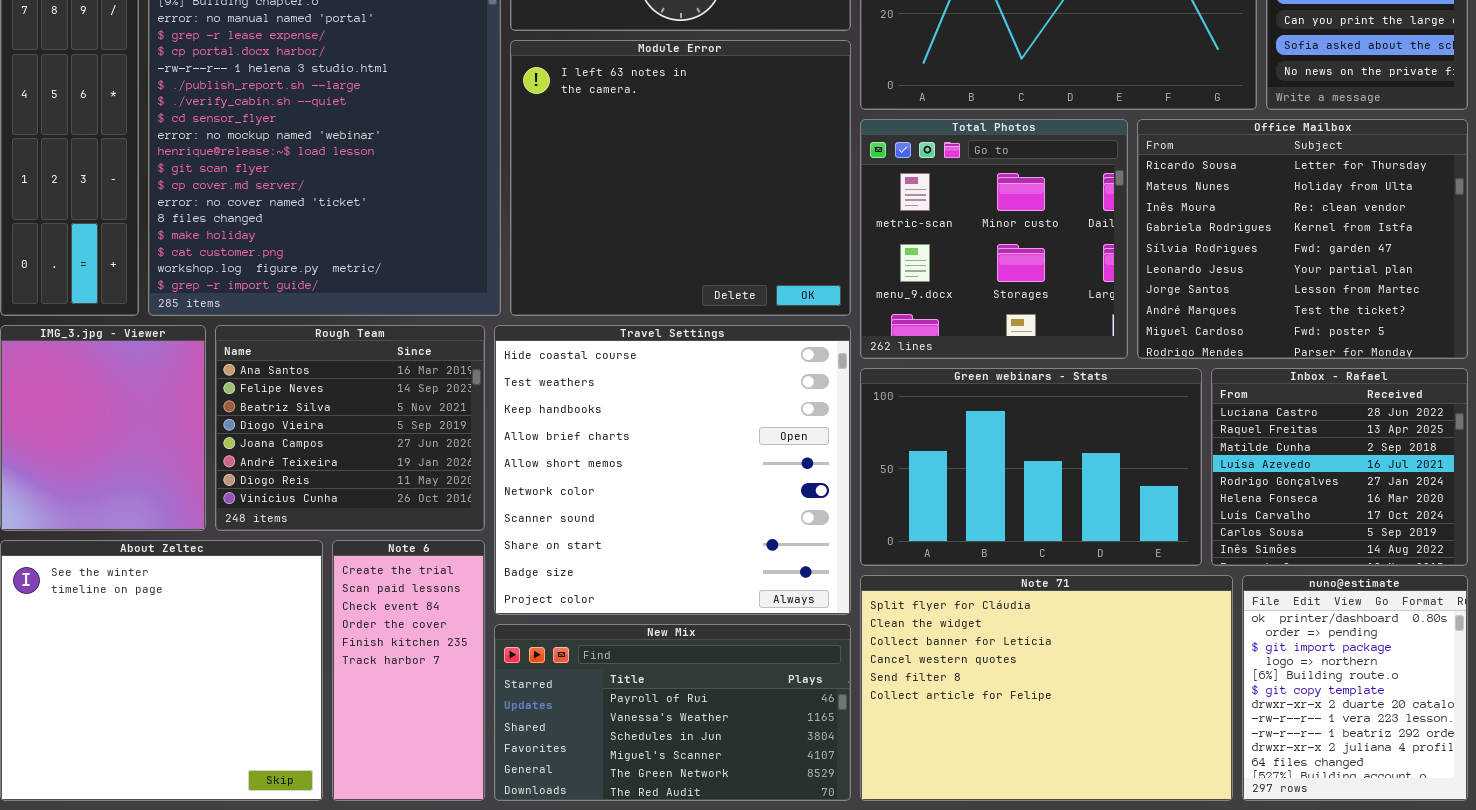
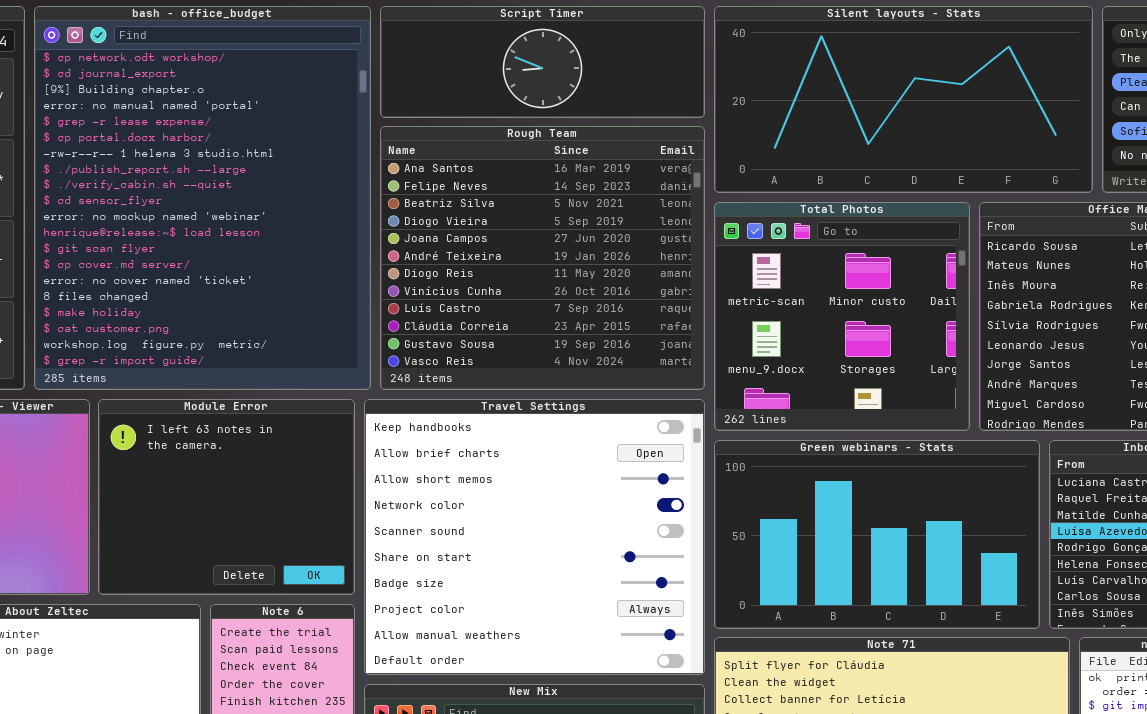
Module Error: [510,40,851,316] -> [98,399,355,595], moved, resized
Rough Team: [215,325,485,531] -> [380,126,705,390], moved, resized
Travel Settings: [494,325,851,615] -> [364,399,705,675], scrolled down 2 rows

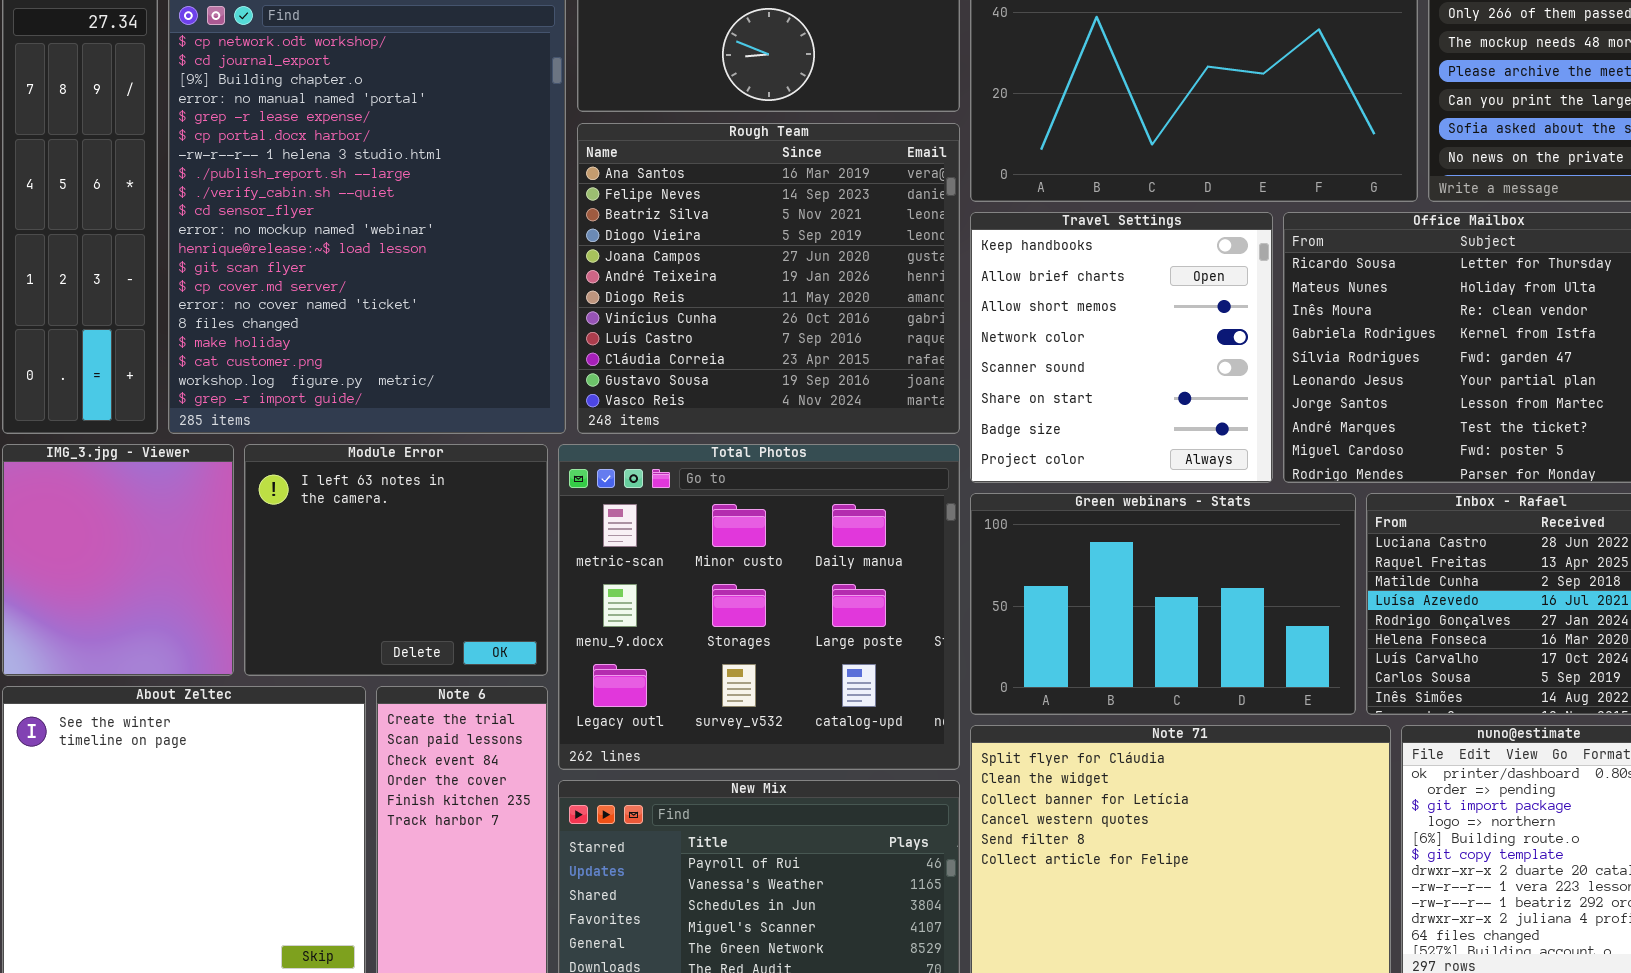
Total Photos: [714,202,970,431] -> [558,444,960,770], moved, resized
Travel Settings: [364,399,705,675] -> [970,212,1273,483], moved, resized

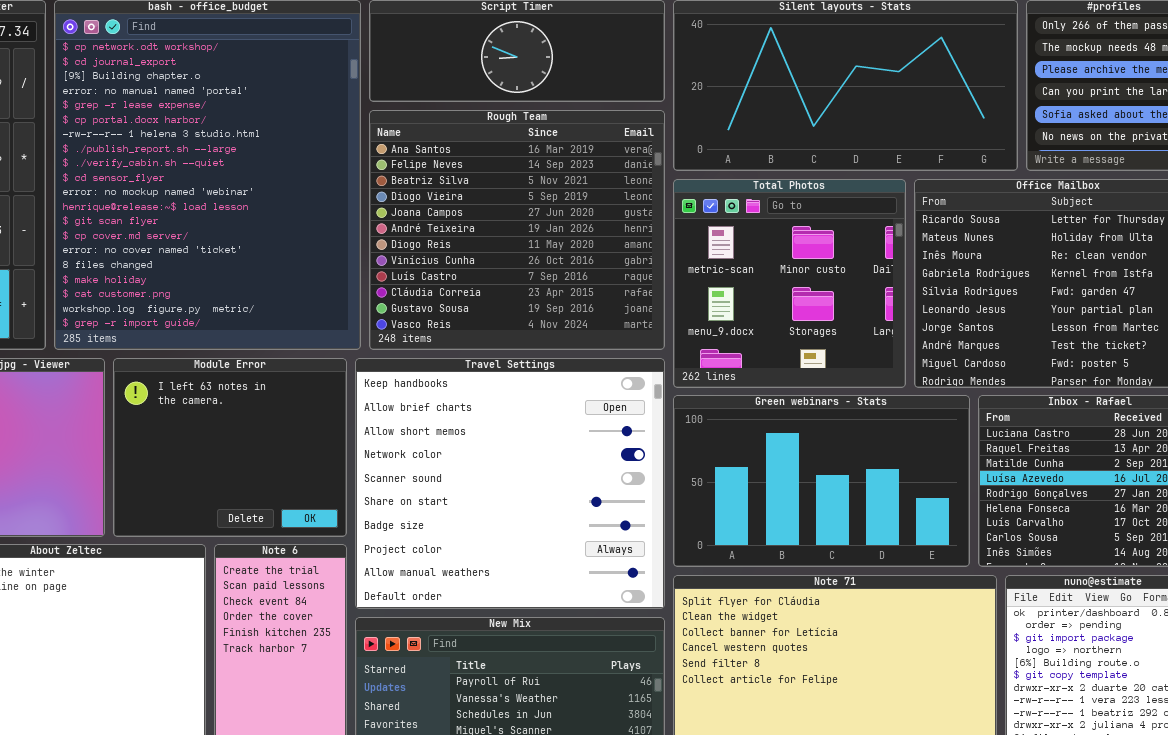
Travel Settings: [970,212,1273,483] -> [355,358,665,609], moved, resized
Total Photos: [558,444,960,770] -> [673,179,906,388], moved, resized

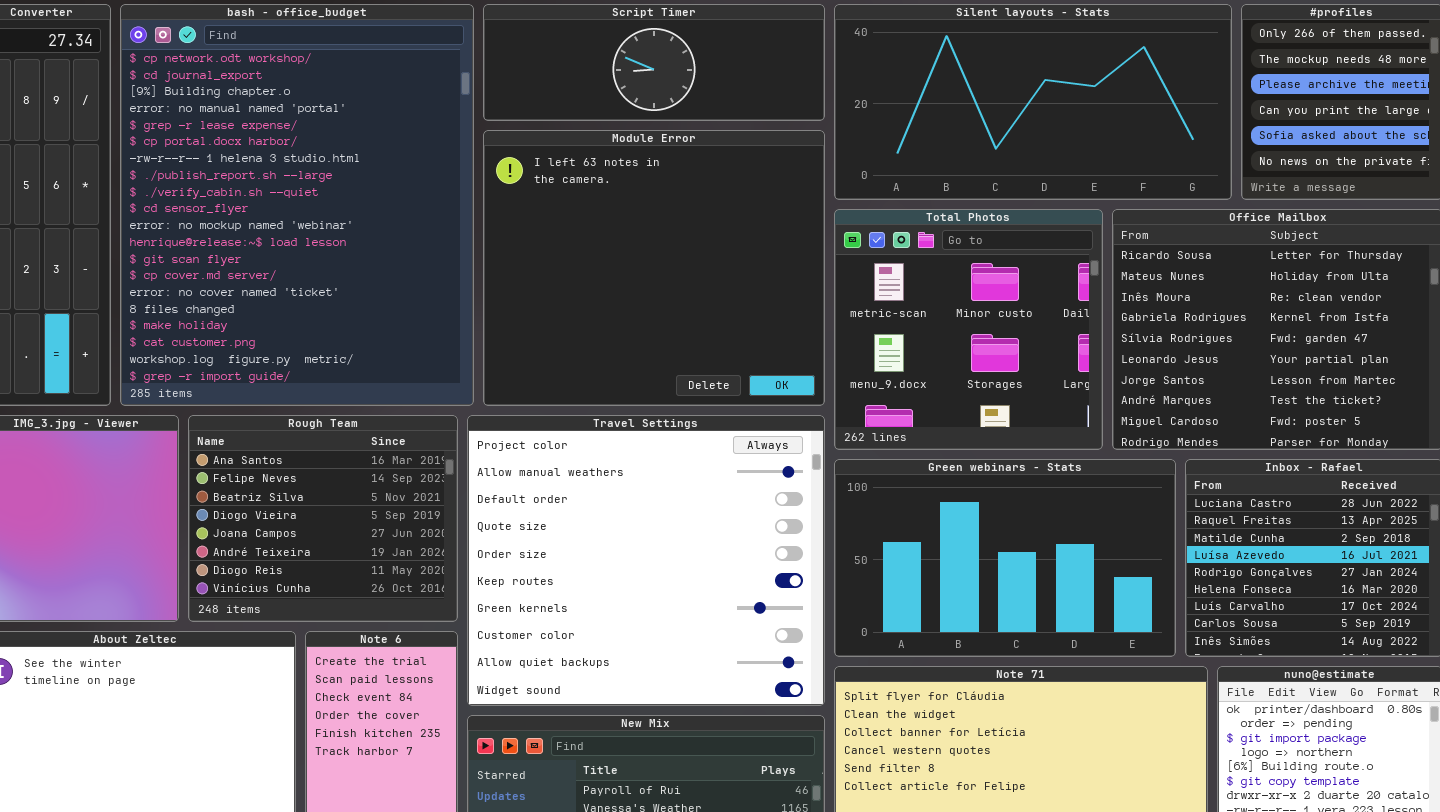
Rough Team: [369,110,665,350] -> [188,415,458,622], moved, resized
Module Error: [113,358,347,537] -> [483,130,825,406], moved, resized
Travel Settings: [355,358,665,609] -> [467,415,825,706], scrolled down 7 rows

